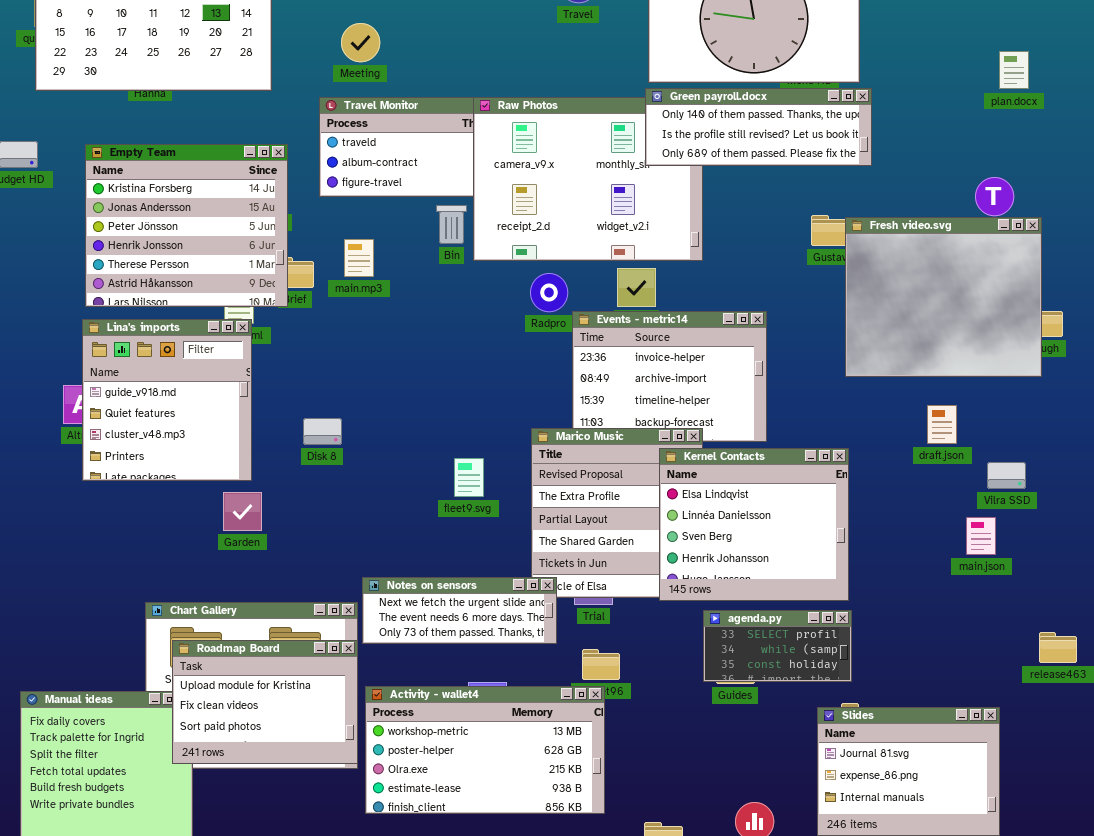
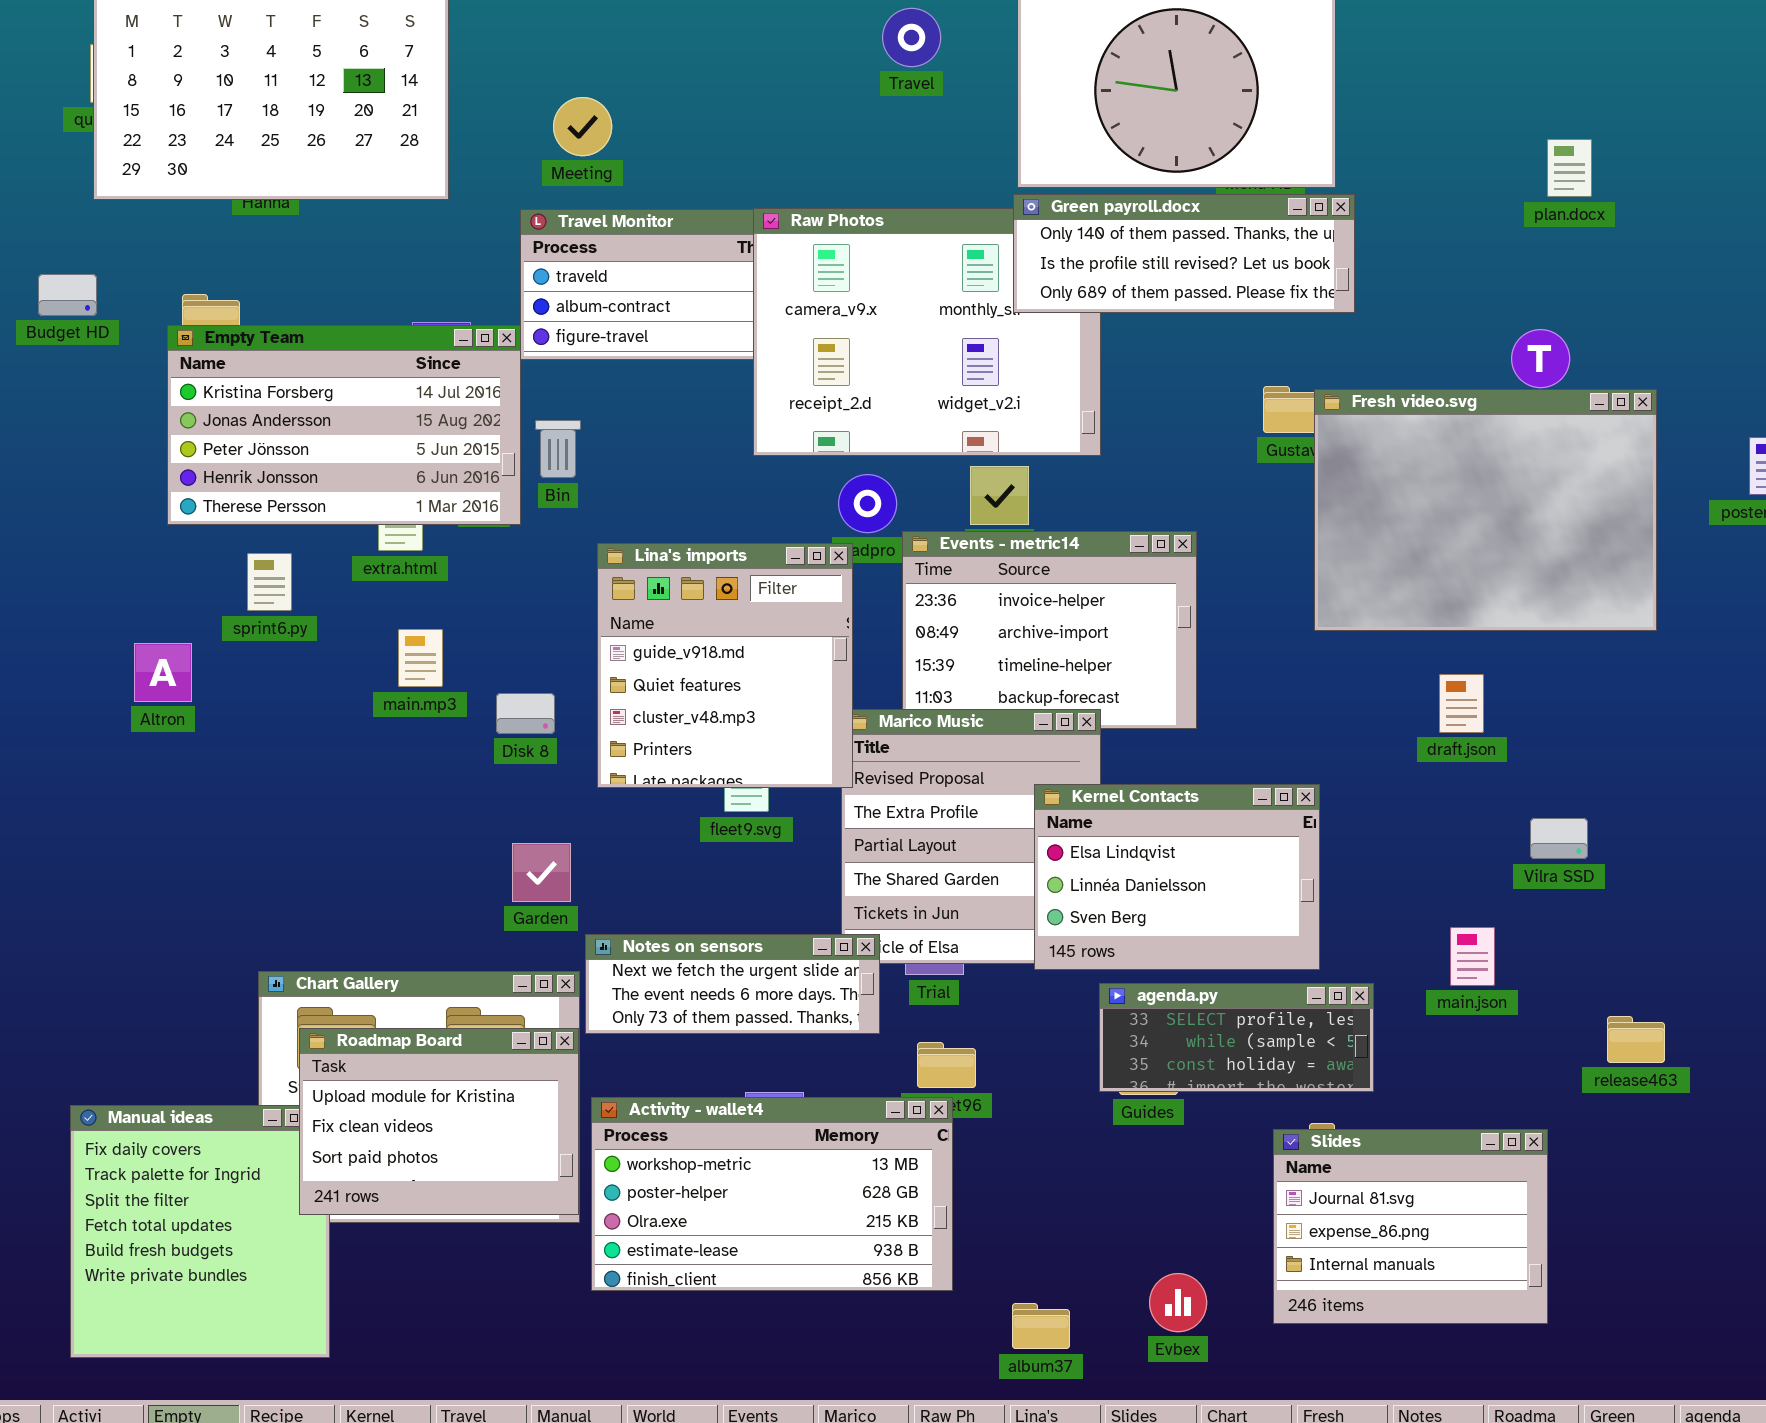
Empty Team: [85,144,288,307] -> [167,325,521,525], resized
Bin: [436,205,467,244] -> [535,420,581,478], moved
Fresh video.svg: [845,217,1042,377] -> [1314,389,1657,631], resized
main.mp3: [344,239,374,277] -> [398,629,443,687], moved
Lina's imports: [82,319,252,481] -> [597,543,853,788], moved
Kernel Contacts: [659,448,849,601] -> [1034,784,1320,970], resized
Vilra SSD: [987,462,1026,489] -> [1530,818,1588,859], moved
Garden: [223,492,262,531] -> [512,843,571,902], moved
main.json: [966,517,996,555] -> [1450,927,1495,986], moved
agenda.py: [703,610,852,682] -> [1099,983,1374,1092], resized

